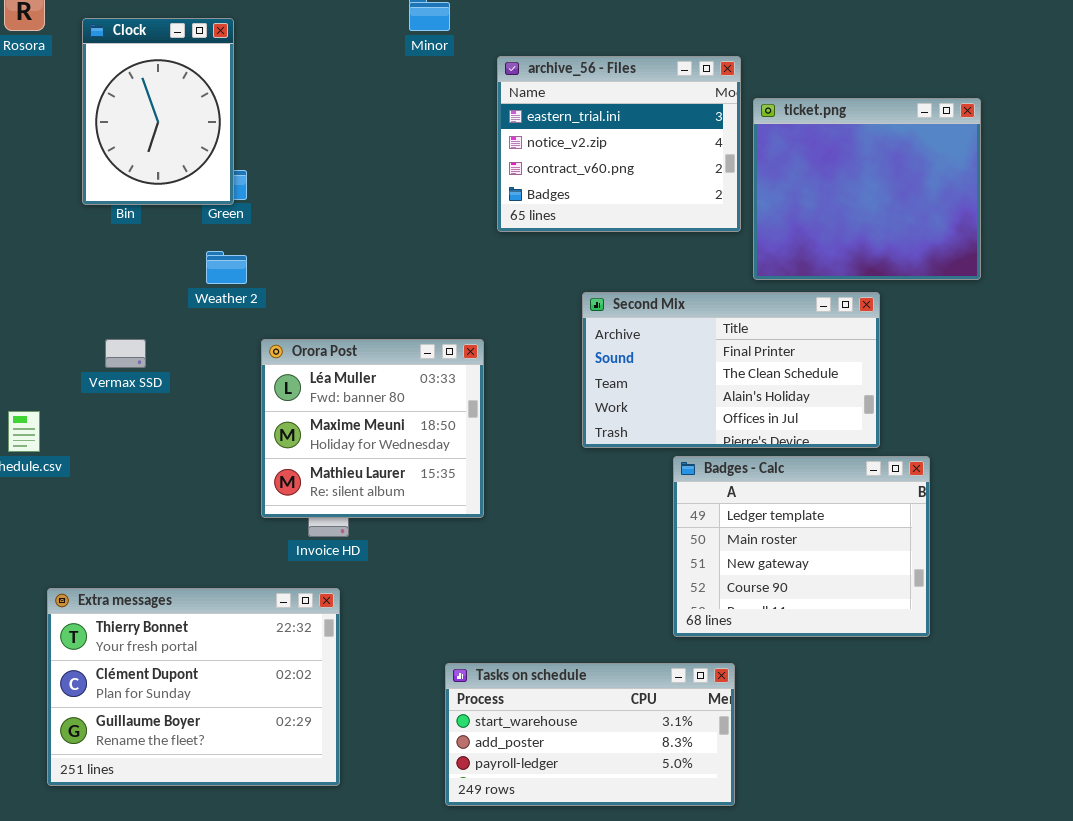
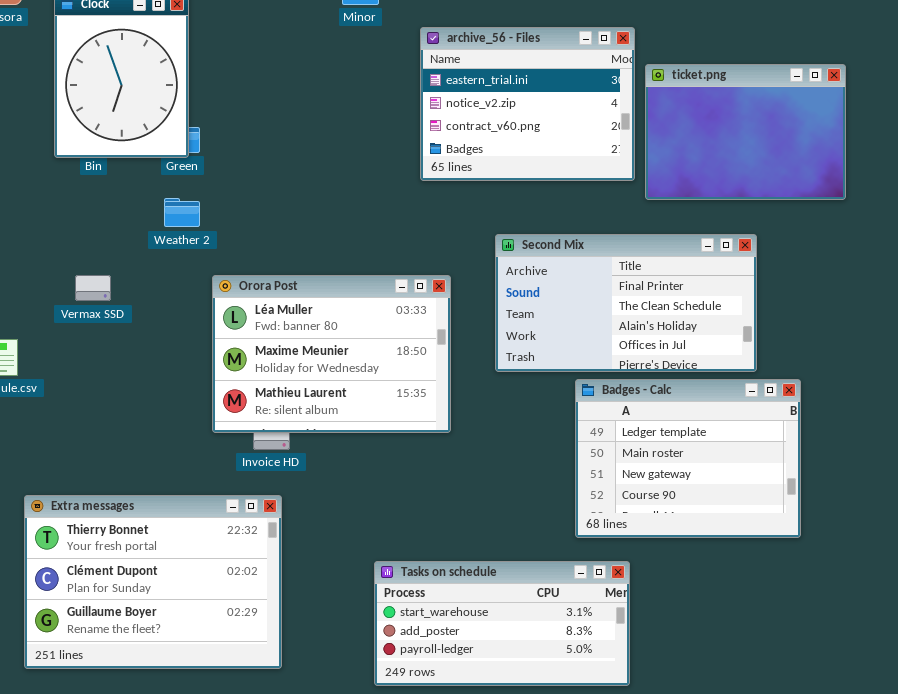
ticket.png: [753,98,981,280] -> [645,64,846,200], resized
Orora Post: [261,339,484,518] -> [212,275,451,433], resized

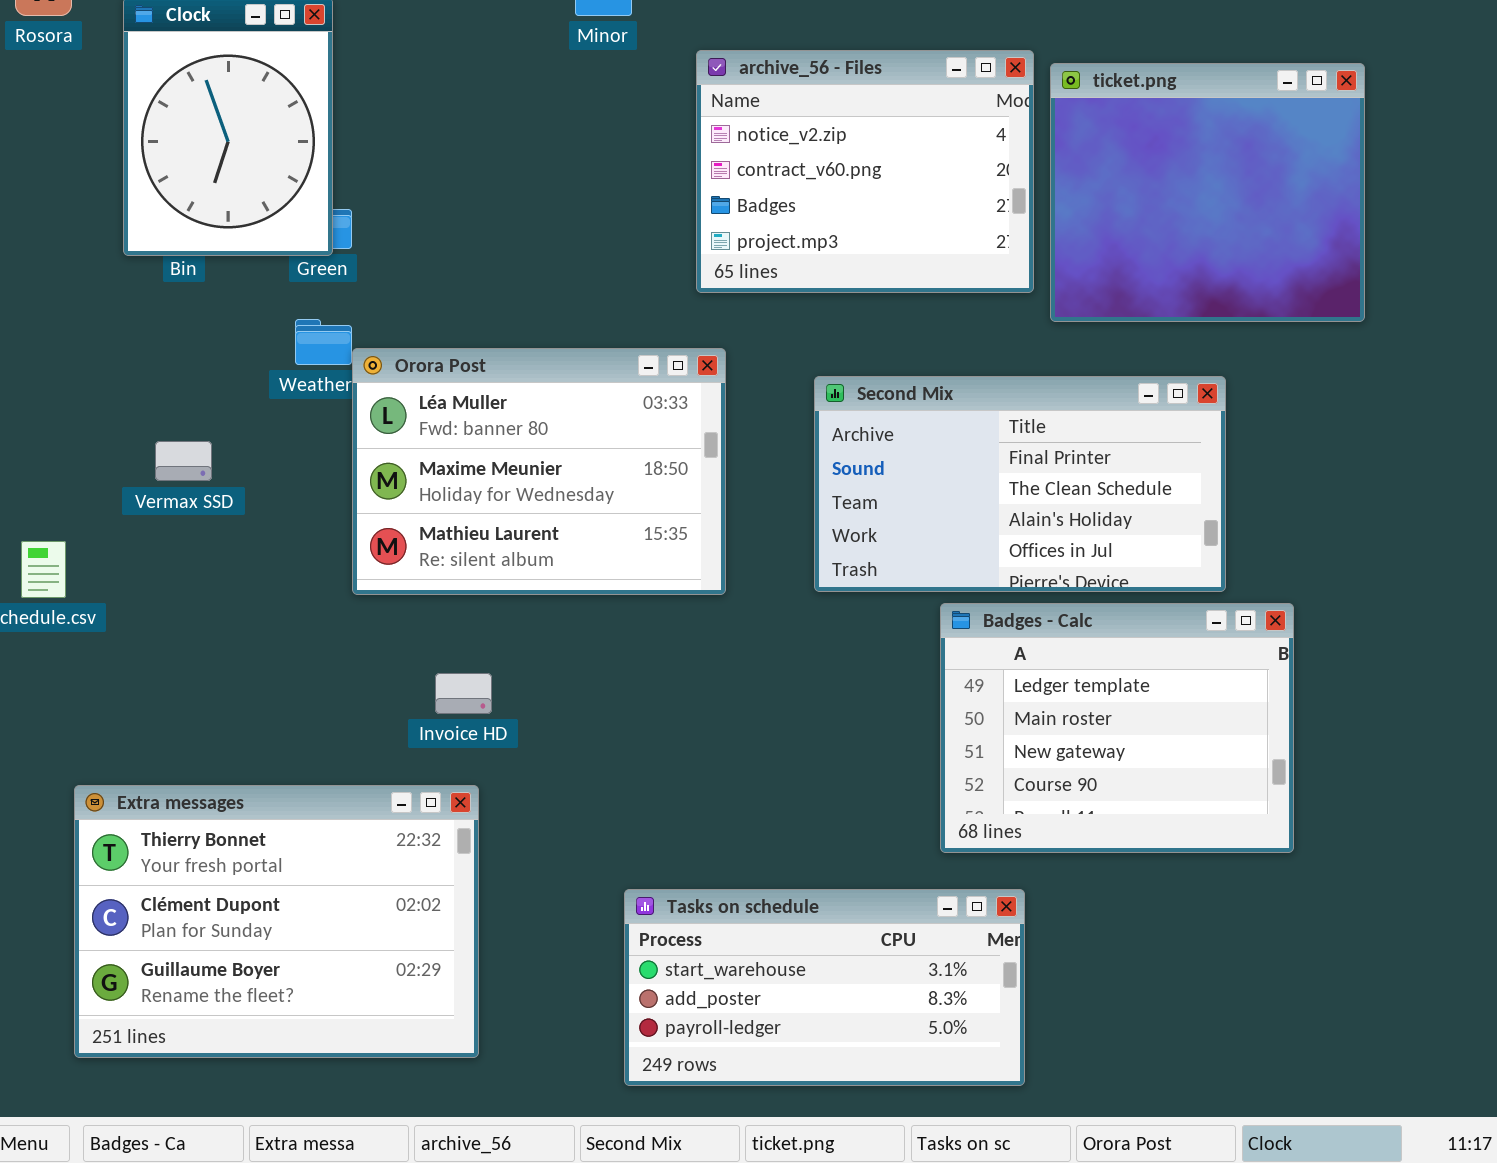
archive_56 - Files: [420,27,635,181] -> [696,50,1034,293], scrolled down 1 row
ticket.png: [645,64,846,200] -> [1050,63,1365,322], resized
Orora Post: [212,275,451,433] -> [352,348,726,595], moved

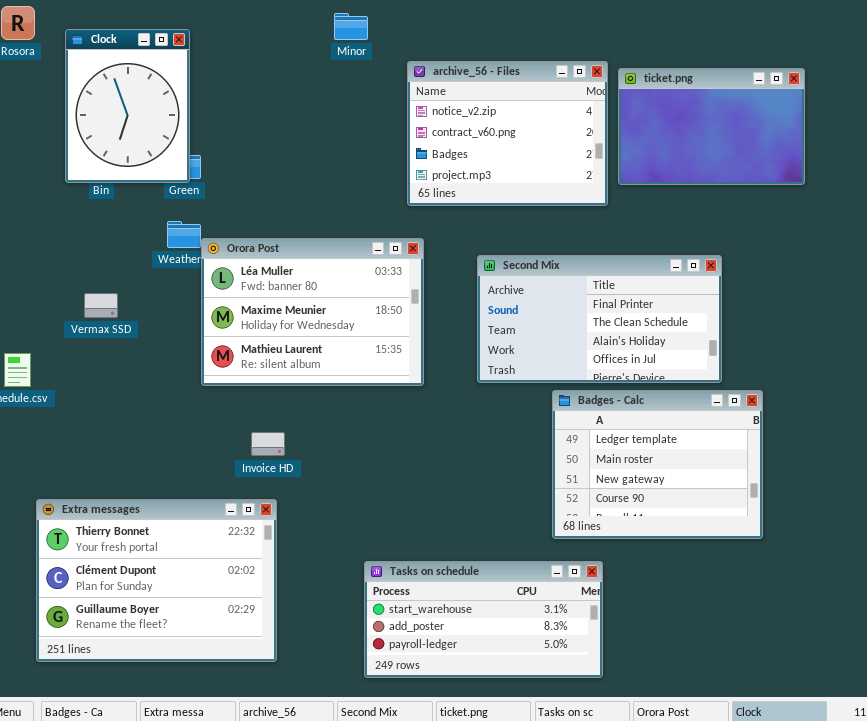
ticket.png: [1050,63,1365,322] -> [618,68,805,185], resized

